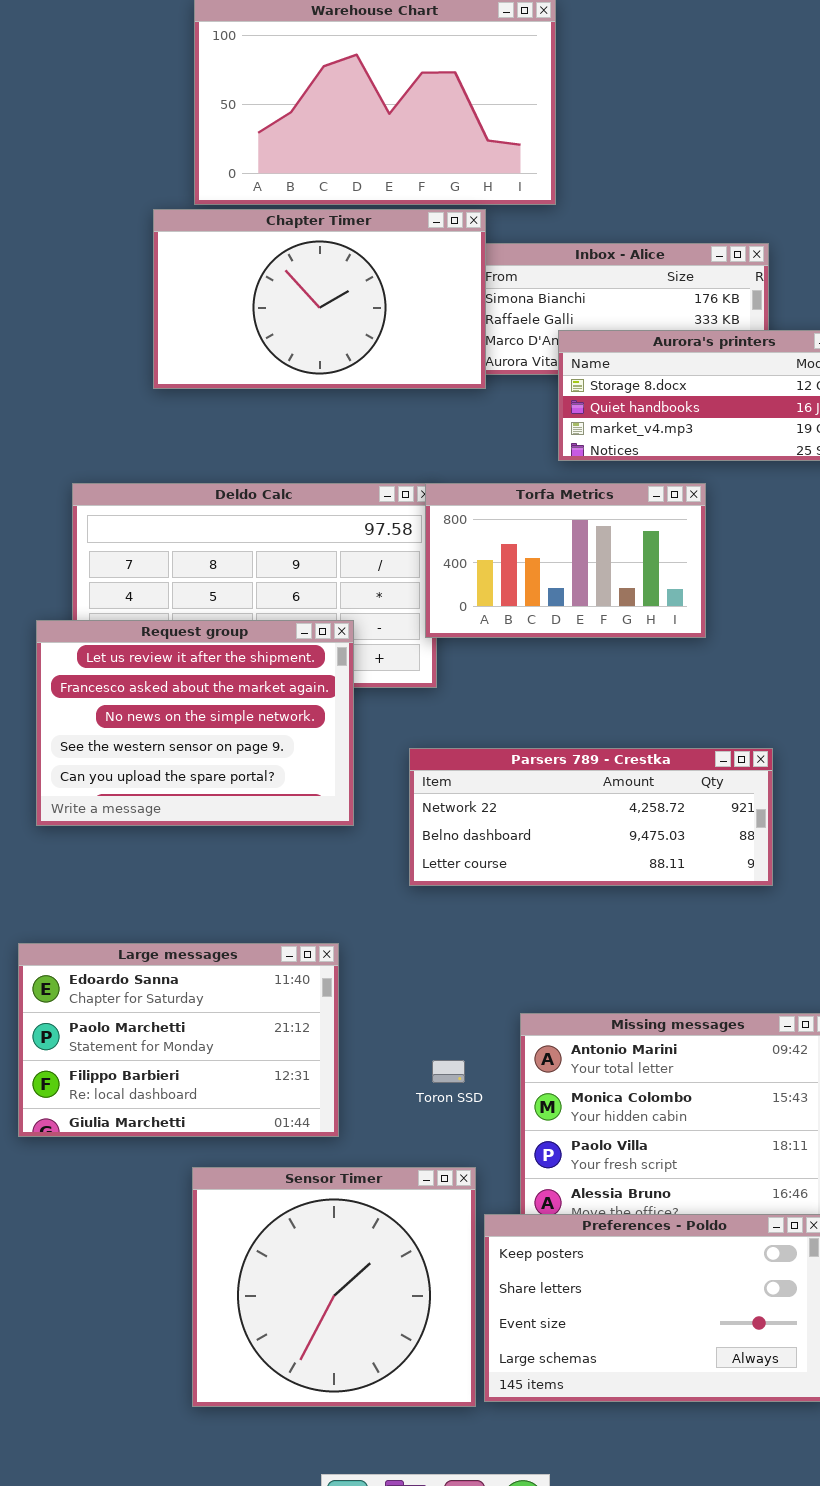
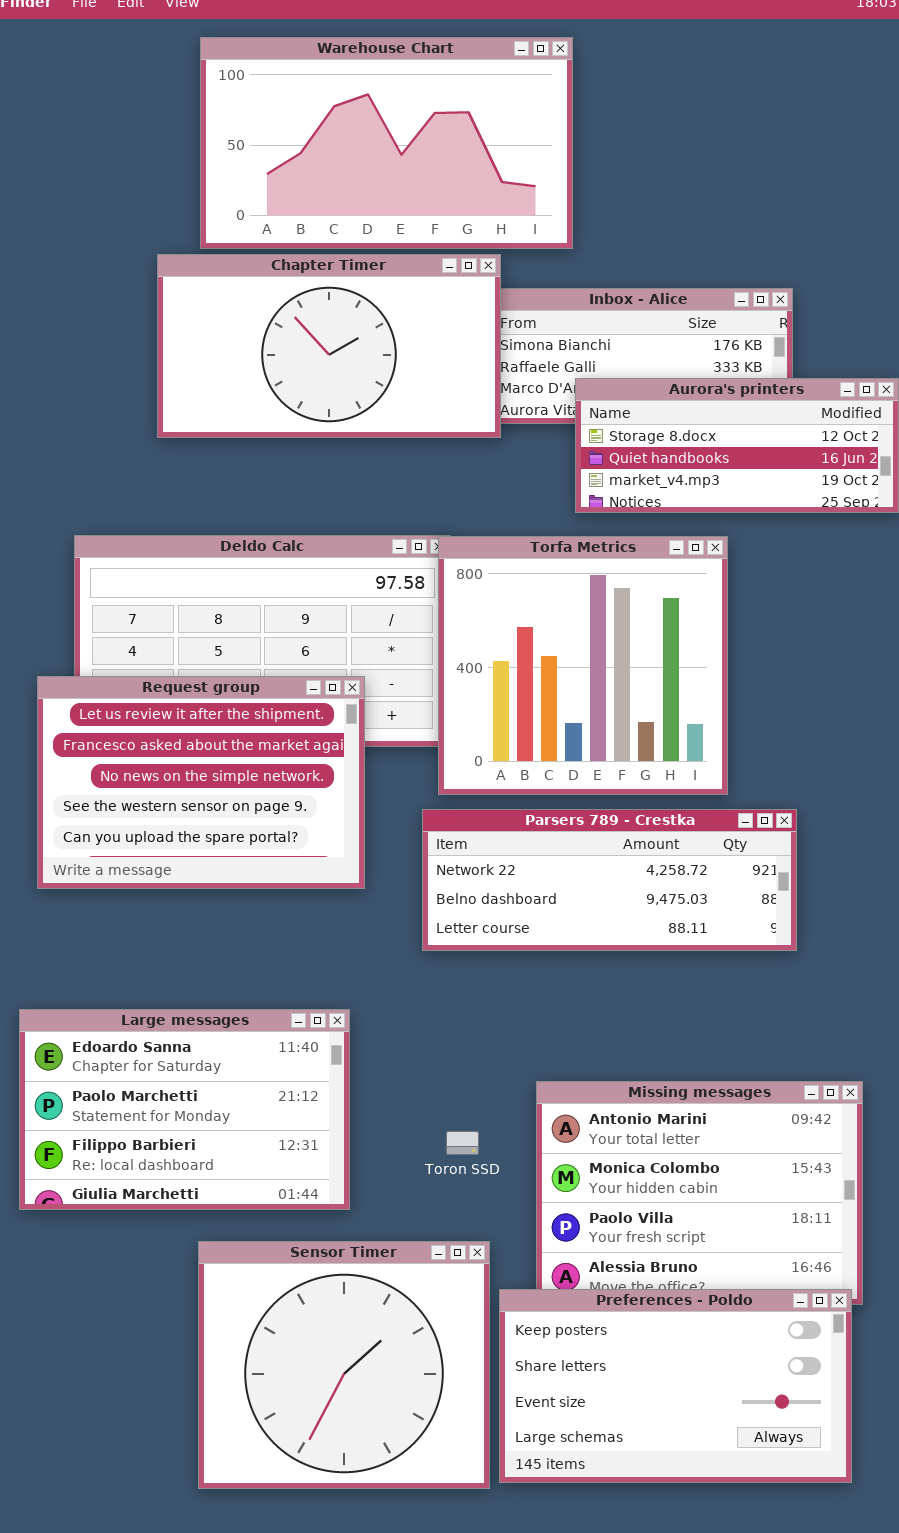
Torfa Metrics: [425,483,706,638] -> [438,536,728,795], resized

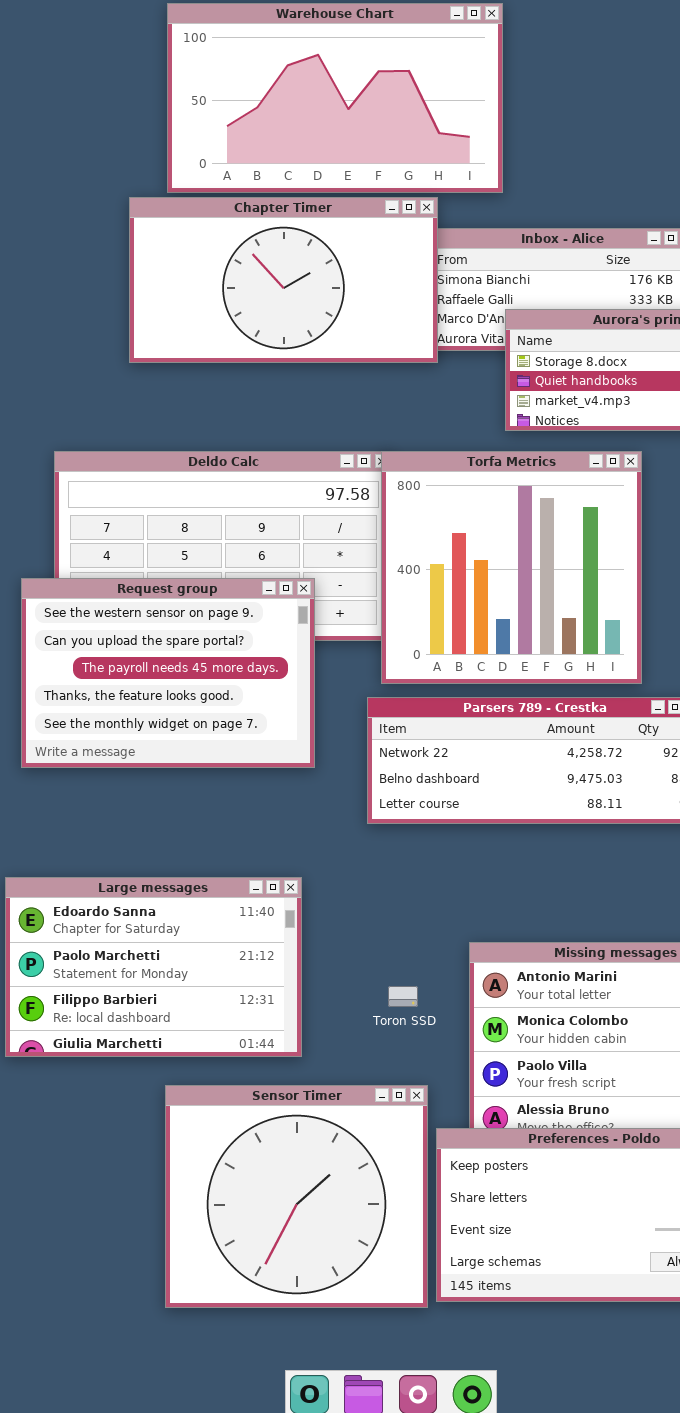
Request group: [37,676,365,889] -> [21,578,315,768], scrolled down 3 rows

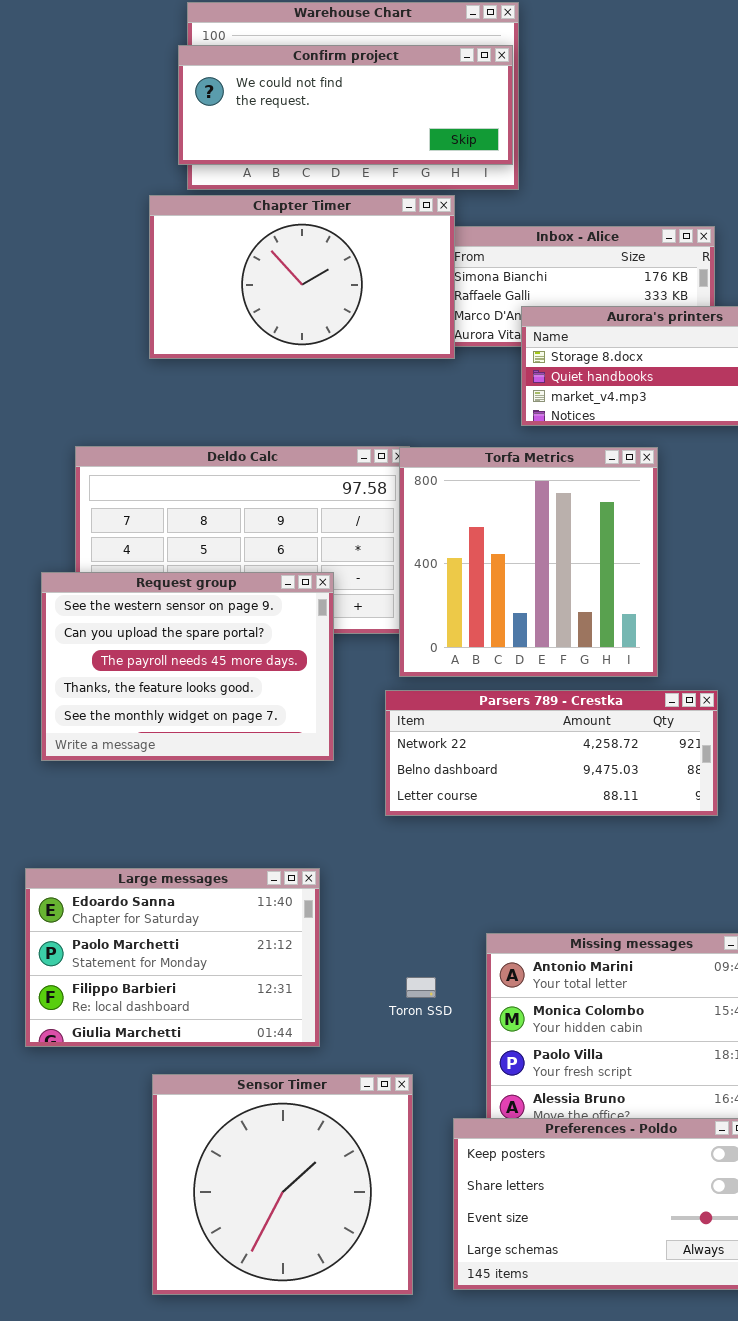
Confirm project: none -> [178,45,513,165], opened
Sensor Timer: [165,1085,428,1308] -> [152,1074,413,1295], moved

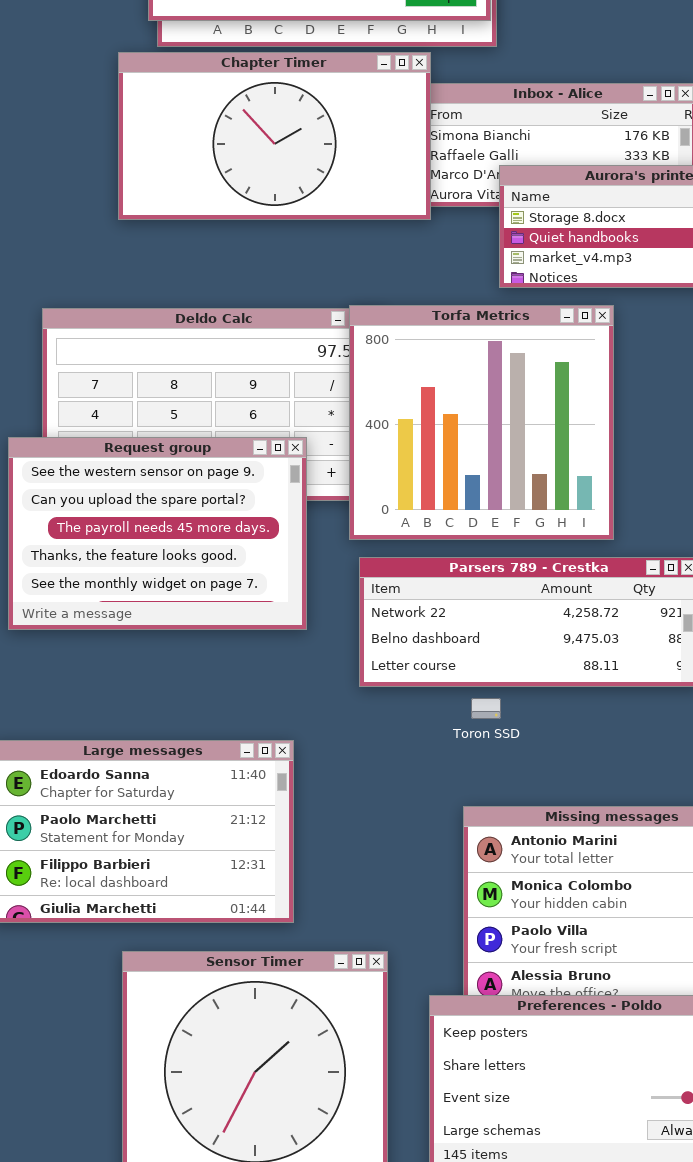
Torfa Metrics: [399,447,658,677] -> [349,305,614,540], moved
Toron SSD: [406,977,436,998] -> [471,698,501,719], moved

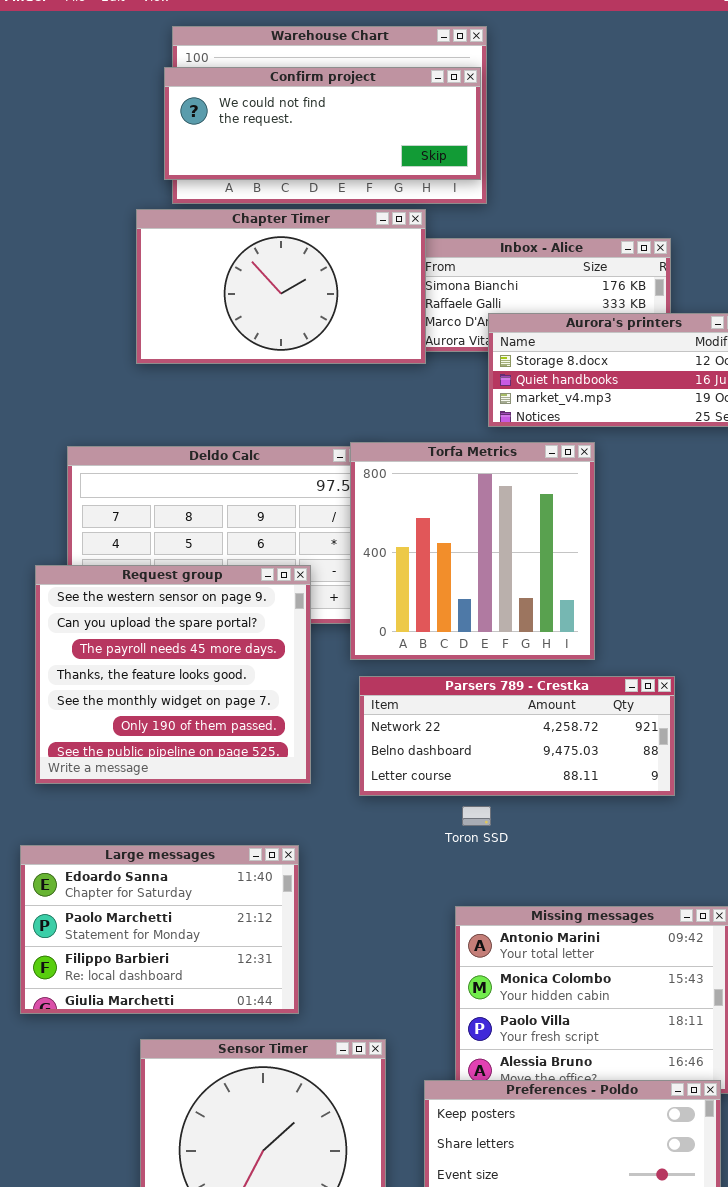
Request group: [8,437,307,630] -> [35,565,311,784], resized

